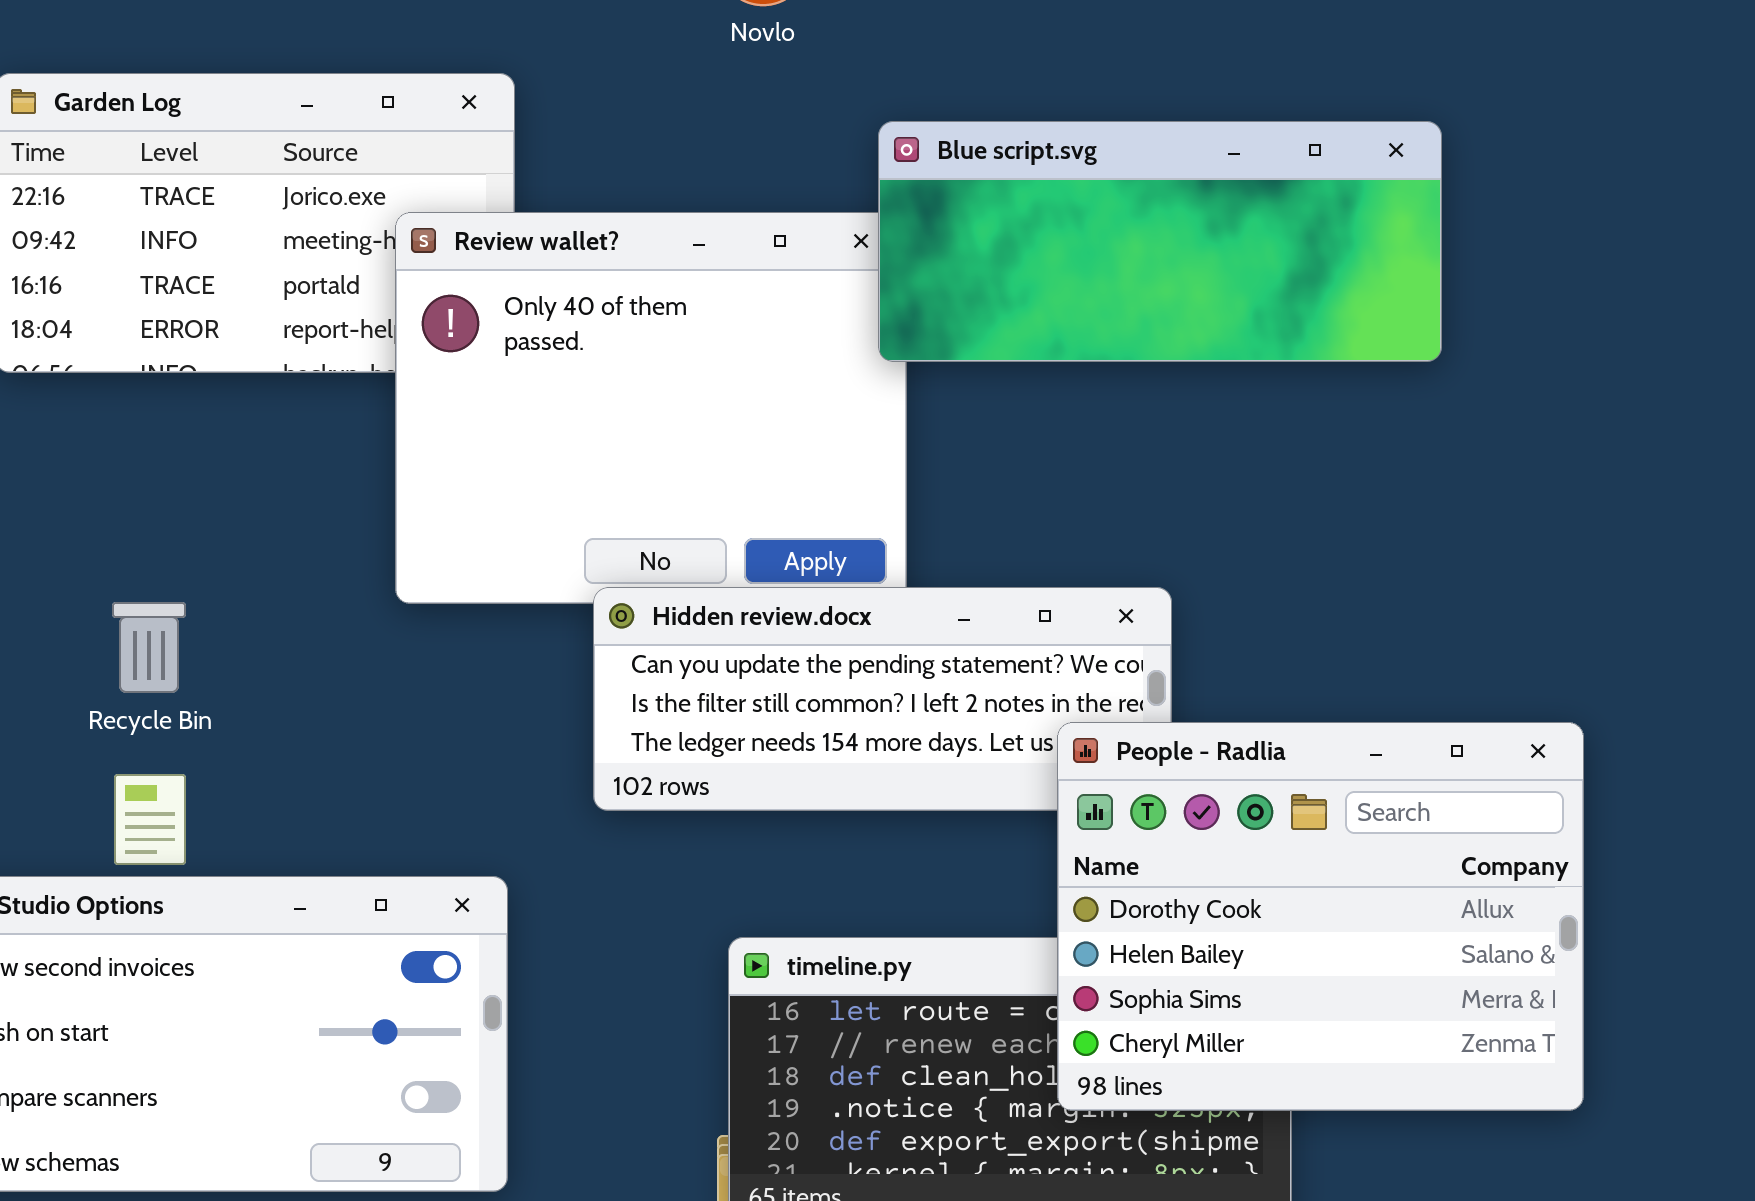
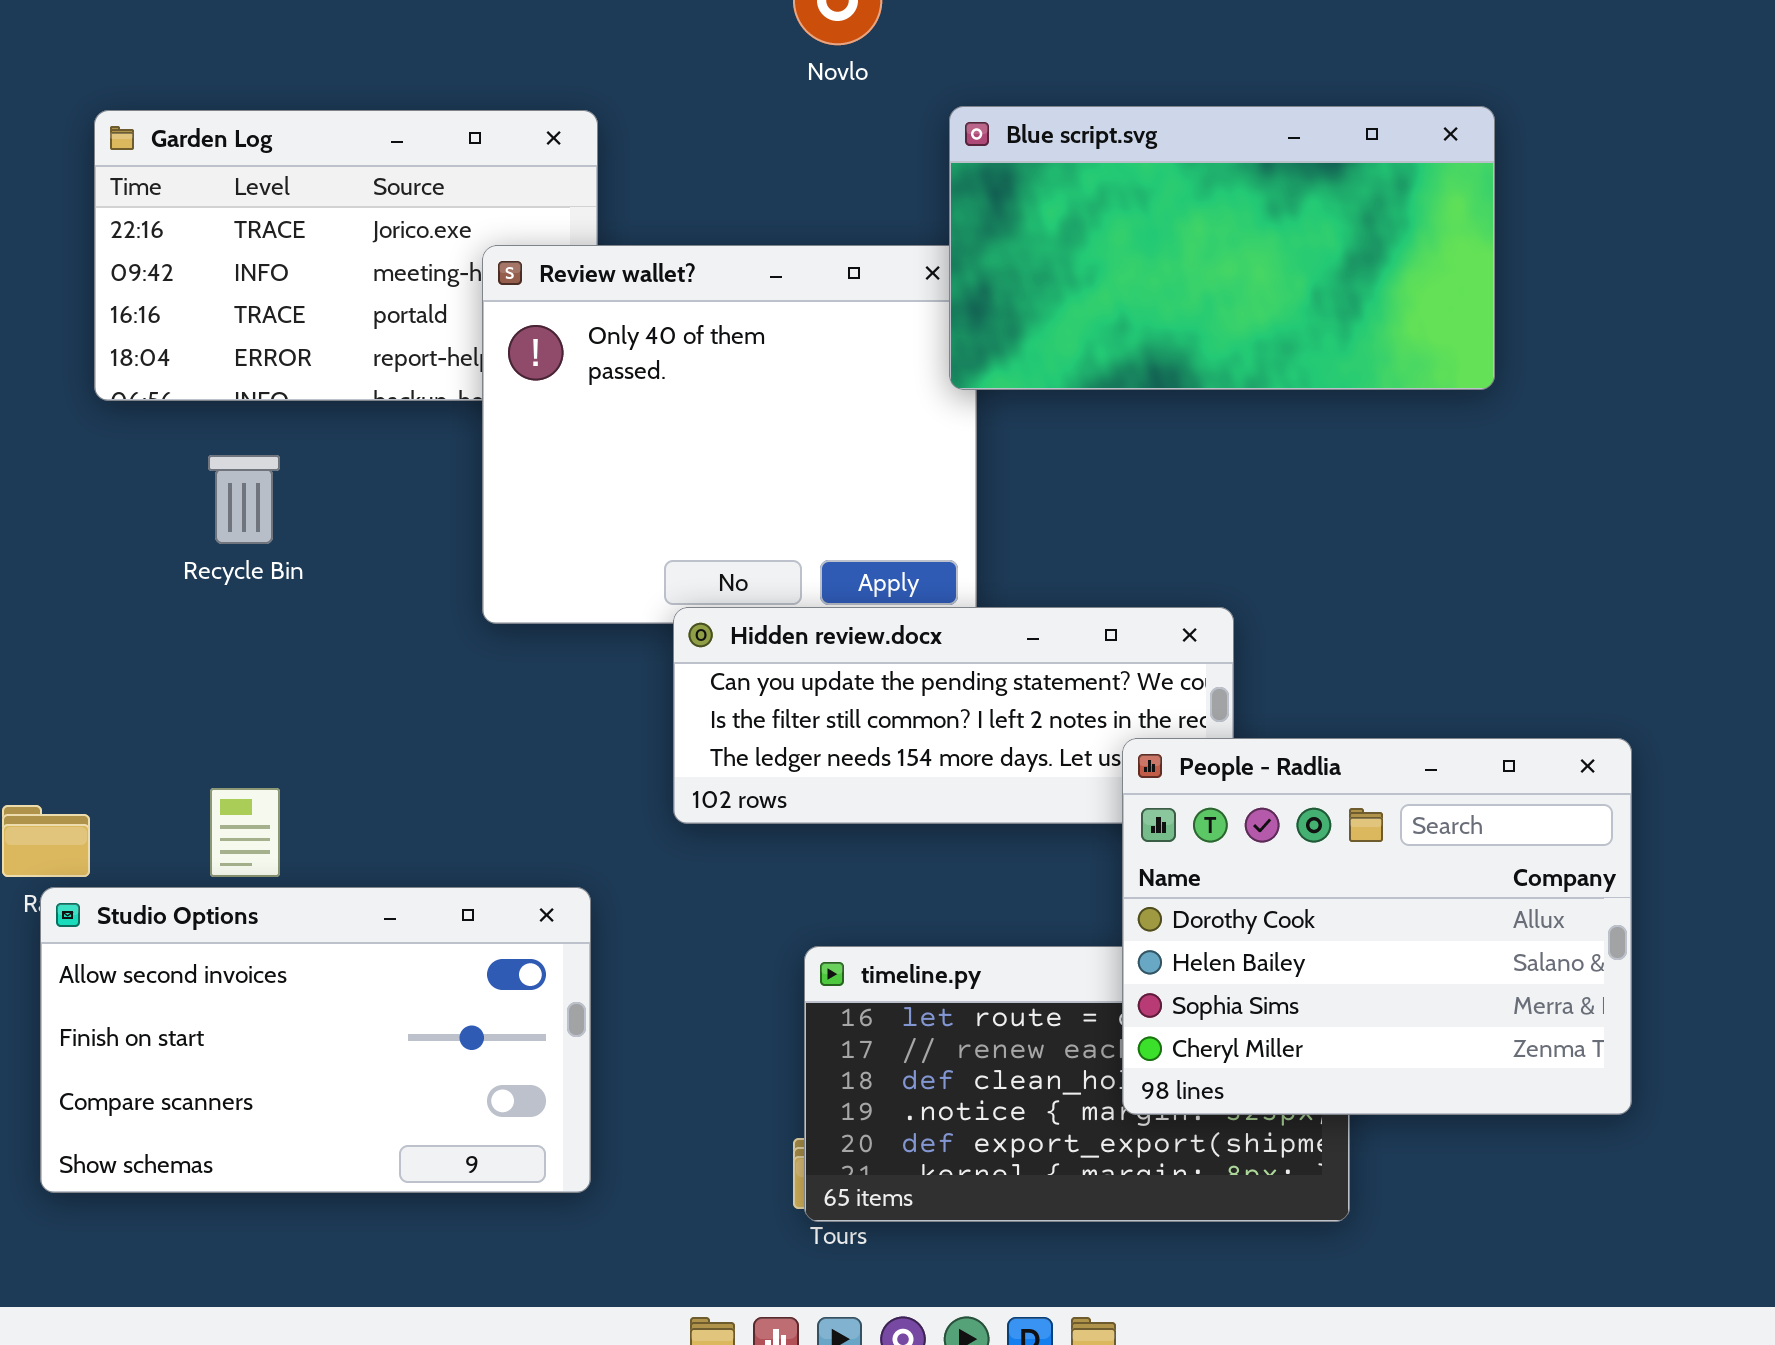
Blue script.svg: [878,121,1442,362] -> [949,106,1495,390], resized
Recycle Bin: [112,602,186,693] -> [208,455,280,544], moved

